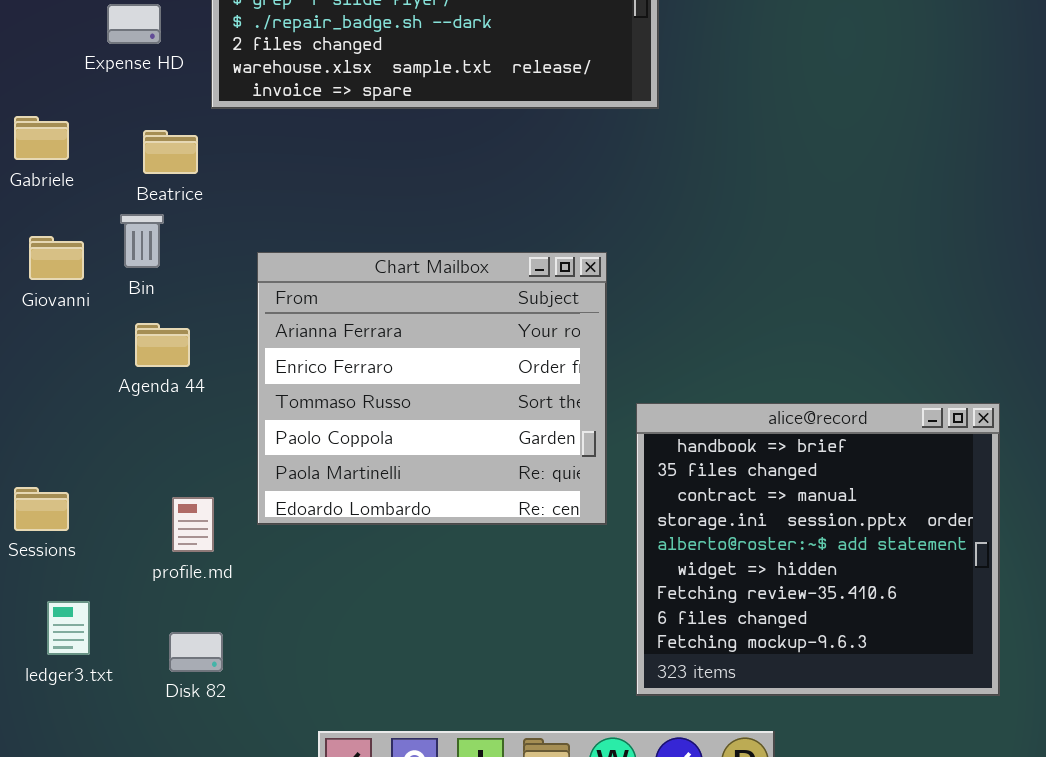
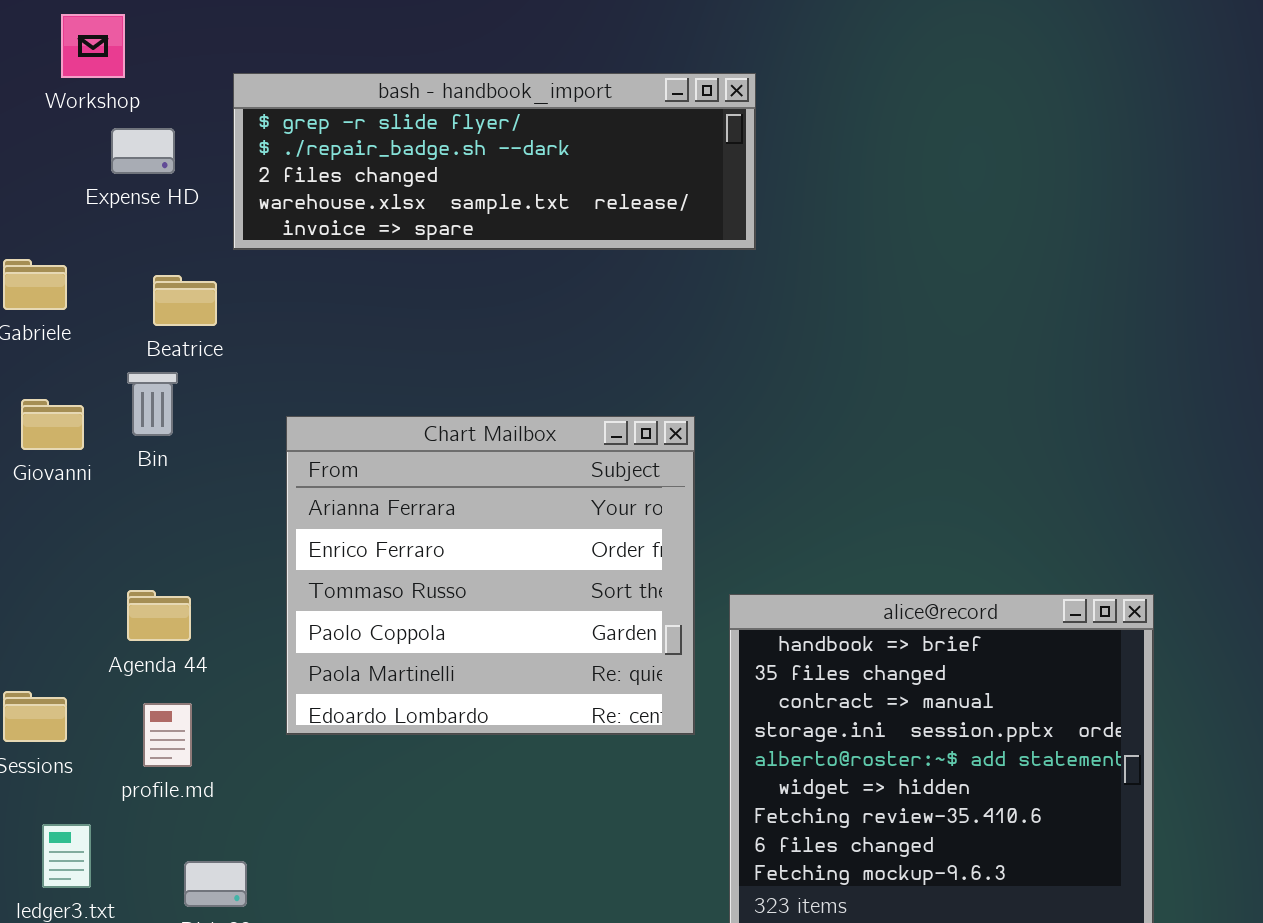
Agenda 44: [135,323,190,367] -> [127,590,191,641], moved
profile.md: [172,497,214,552] -> [143,703,192,767], moved

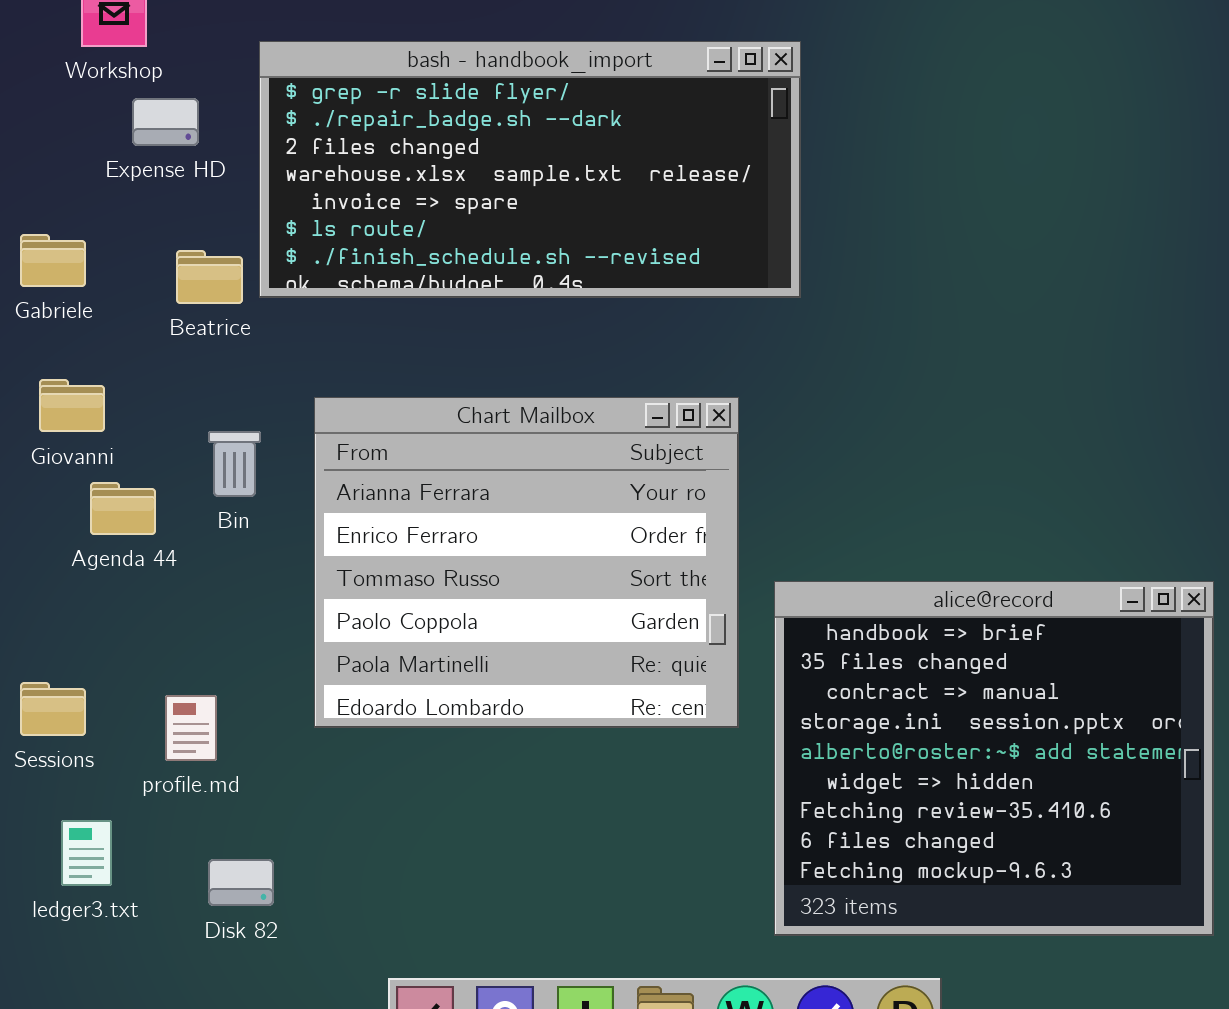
bash - handbook_import: [233,73,756,250] -> [259,41,801,298], resized
Bin: [127,372,178,436] -> [208,431,261,497], moved
Agenda 44: [127,590,191,641] -> [90,482,156,535], moved

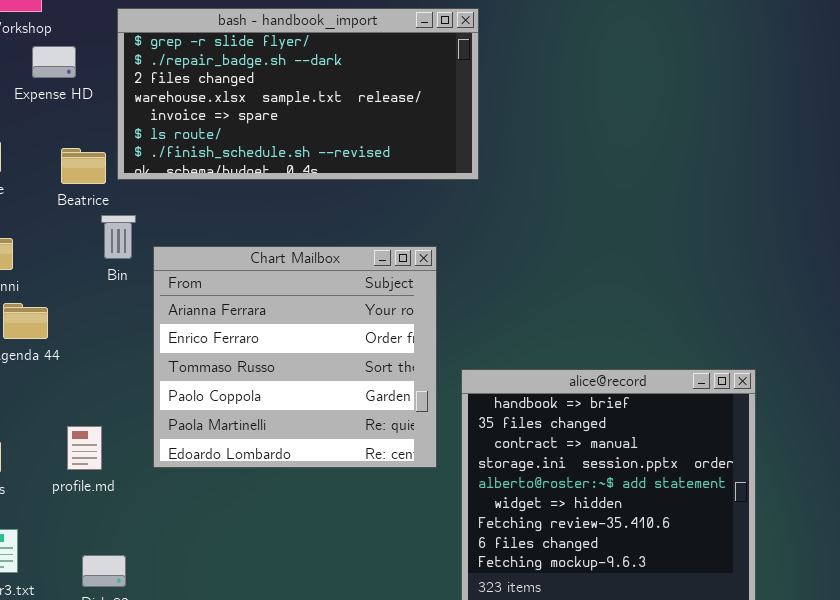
Bin: [208,431,261,497] -> [101,215,136,259], moved
profile.md: [165,695,217,761] -> [67,426,102,470], moved

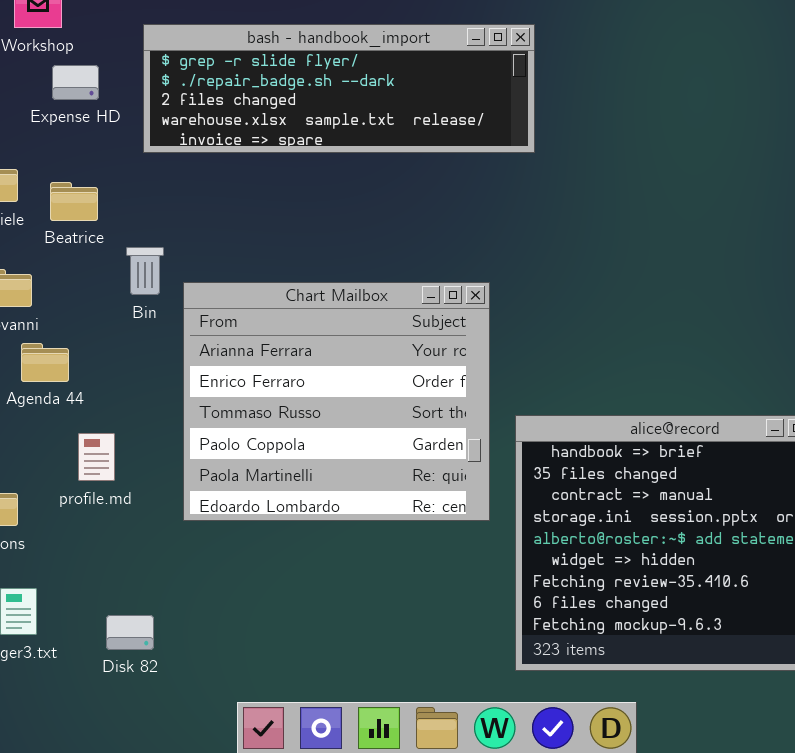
bash - handbook_import: [117,8,479,180] -> [143,24,535,153], resized
Beatrice: [61,148,106,184] -> [50,182,98,221], moved
profile.md: [67,426,102,470] -> [78,433,115,481], moved

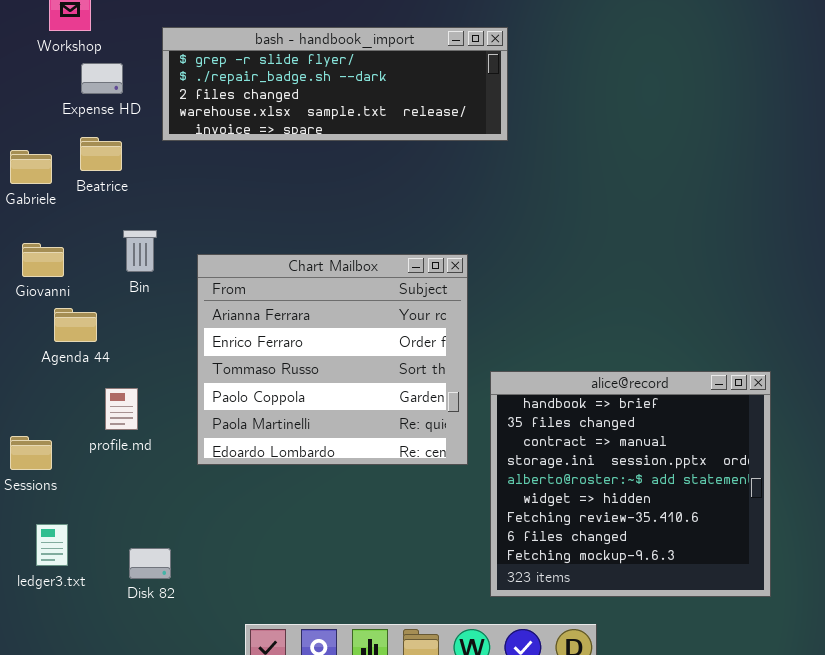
Beatrice: [50,182,98,221] -> [80,137,122,171], moved
Bin: [126,247,164,295] -> [123,230,157,272], moved

